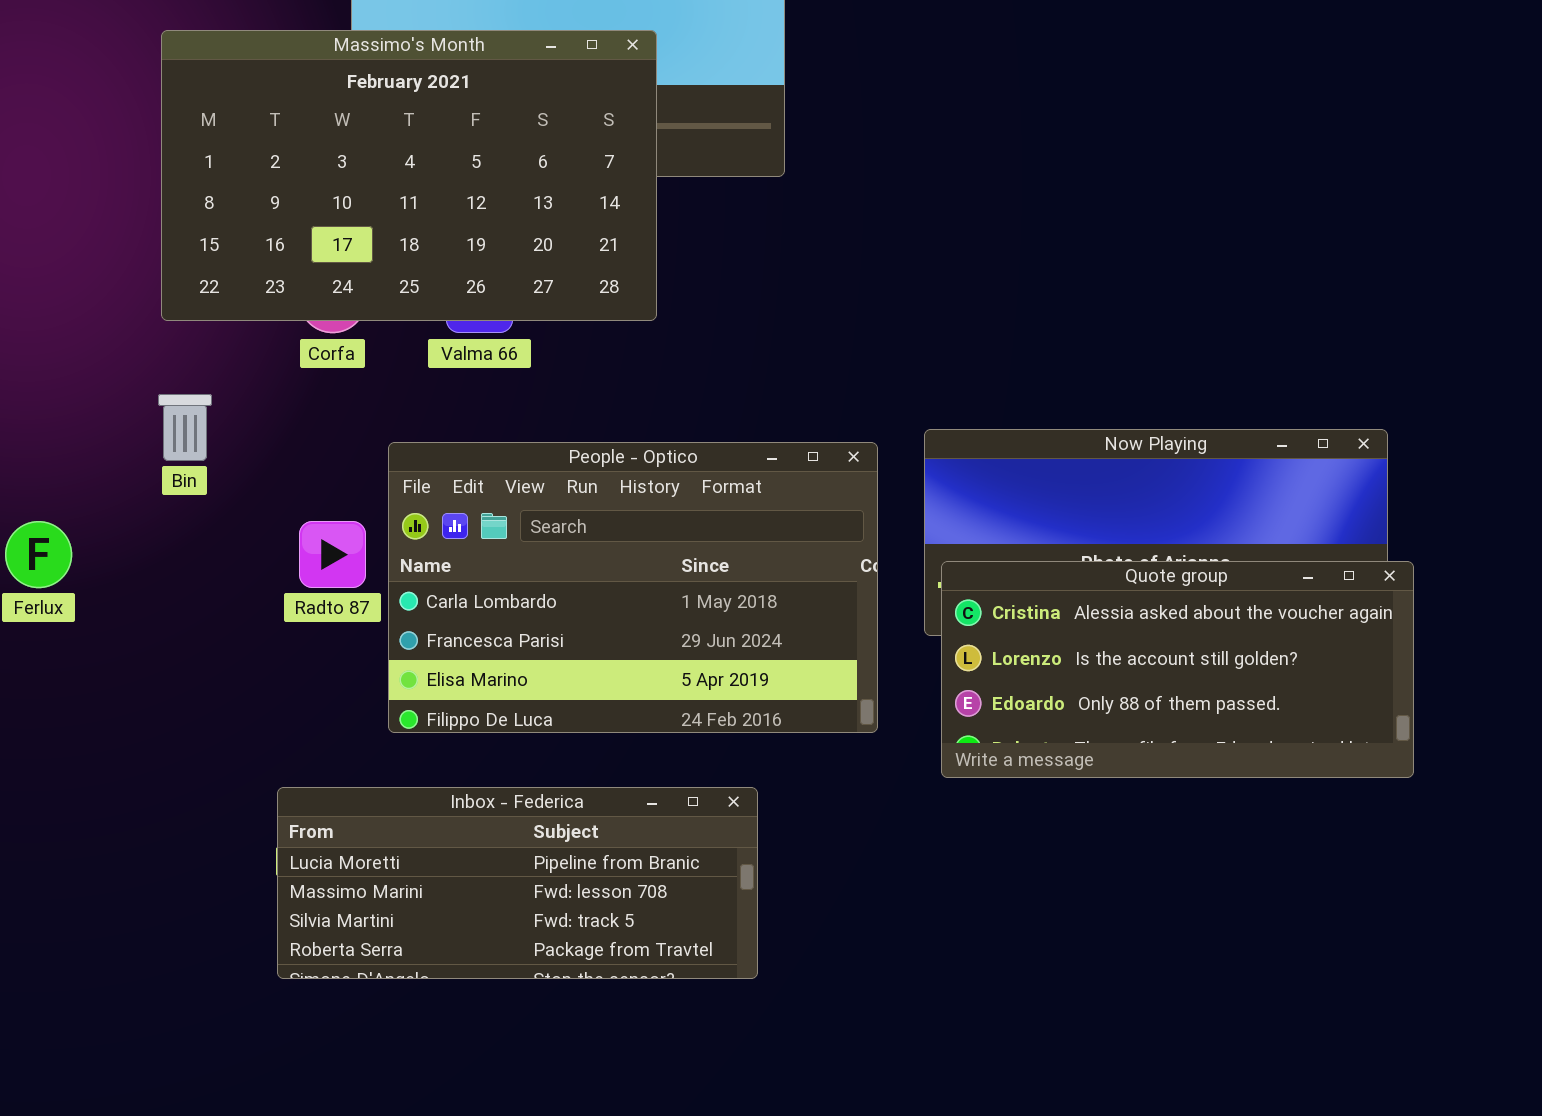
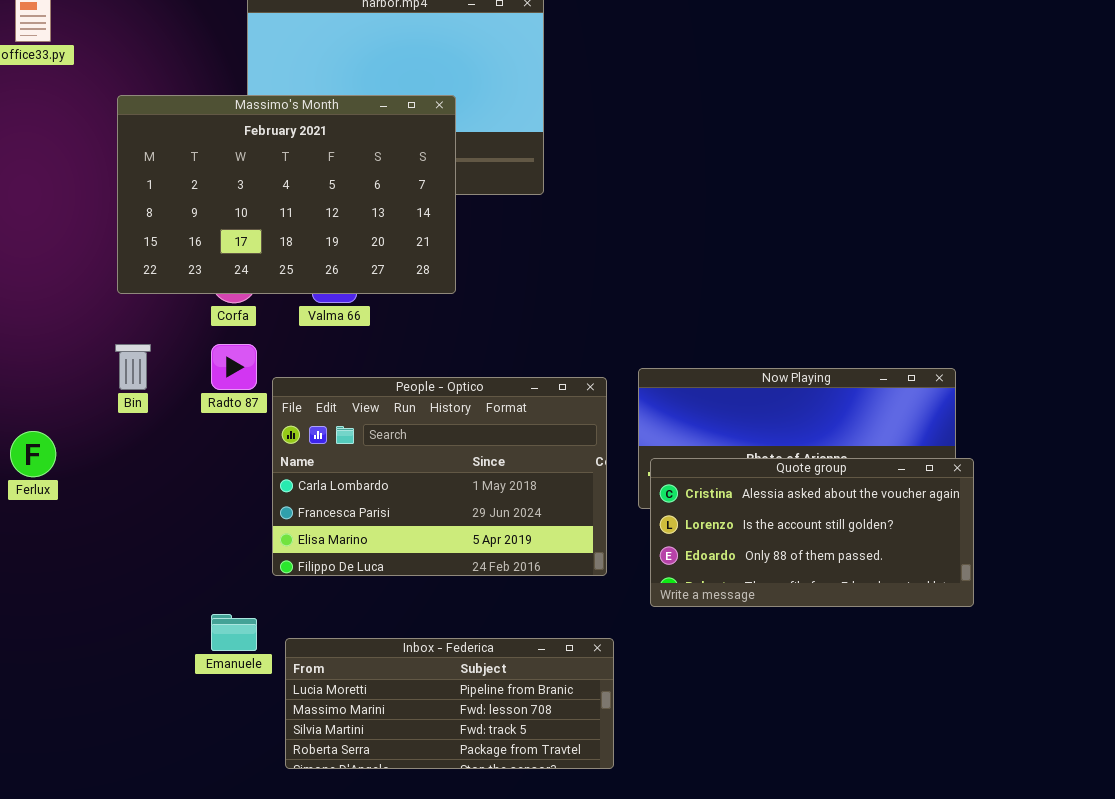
Radto 87: [299,521,366,588] -> [211,344,257,390], moved
Inbox - Federica: [277,787,758,979] -> [285,638,614,769], moved

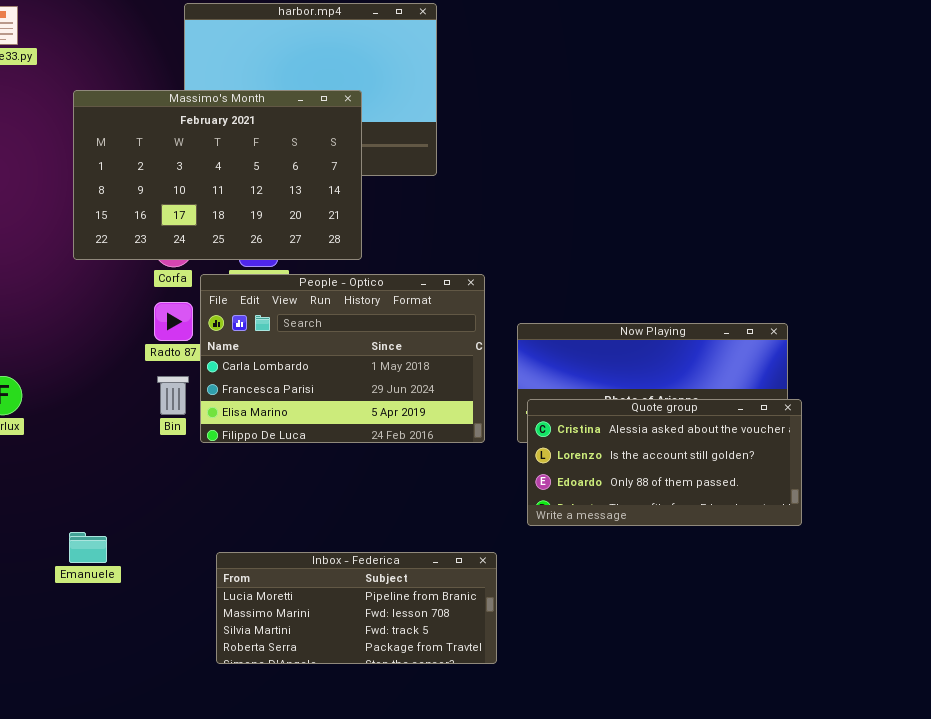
Bin: [115,344,151,390] -> [157,376,189,415], moved
People - Optico: [272,377,607,576] -> [200,274,485,443], moved
Emanuele: [211,614,257,651] -> [69,532,107,563], moved

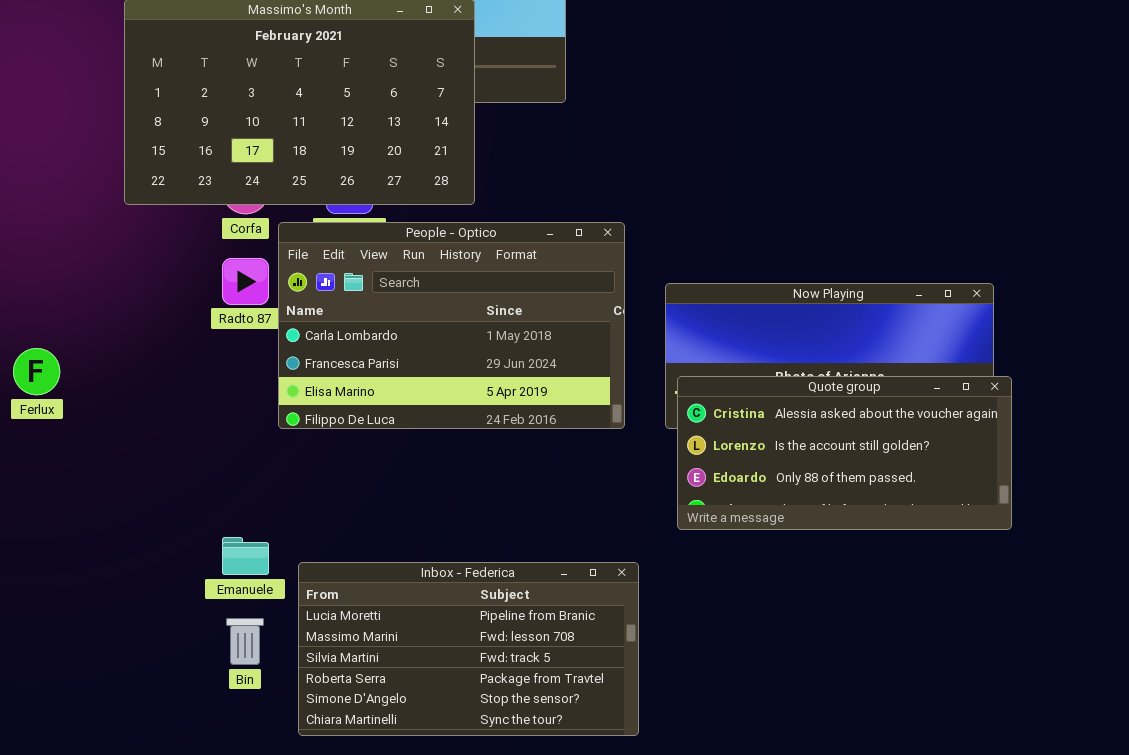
Bin: [157,376,189,415] -> [226,618,264,665], moved
Emanuele: [69,532,107,563] -> [222,537,269,575], moved
Inbox - Federica: [216,552,497,664] -> [298,562,639,736], resized

